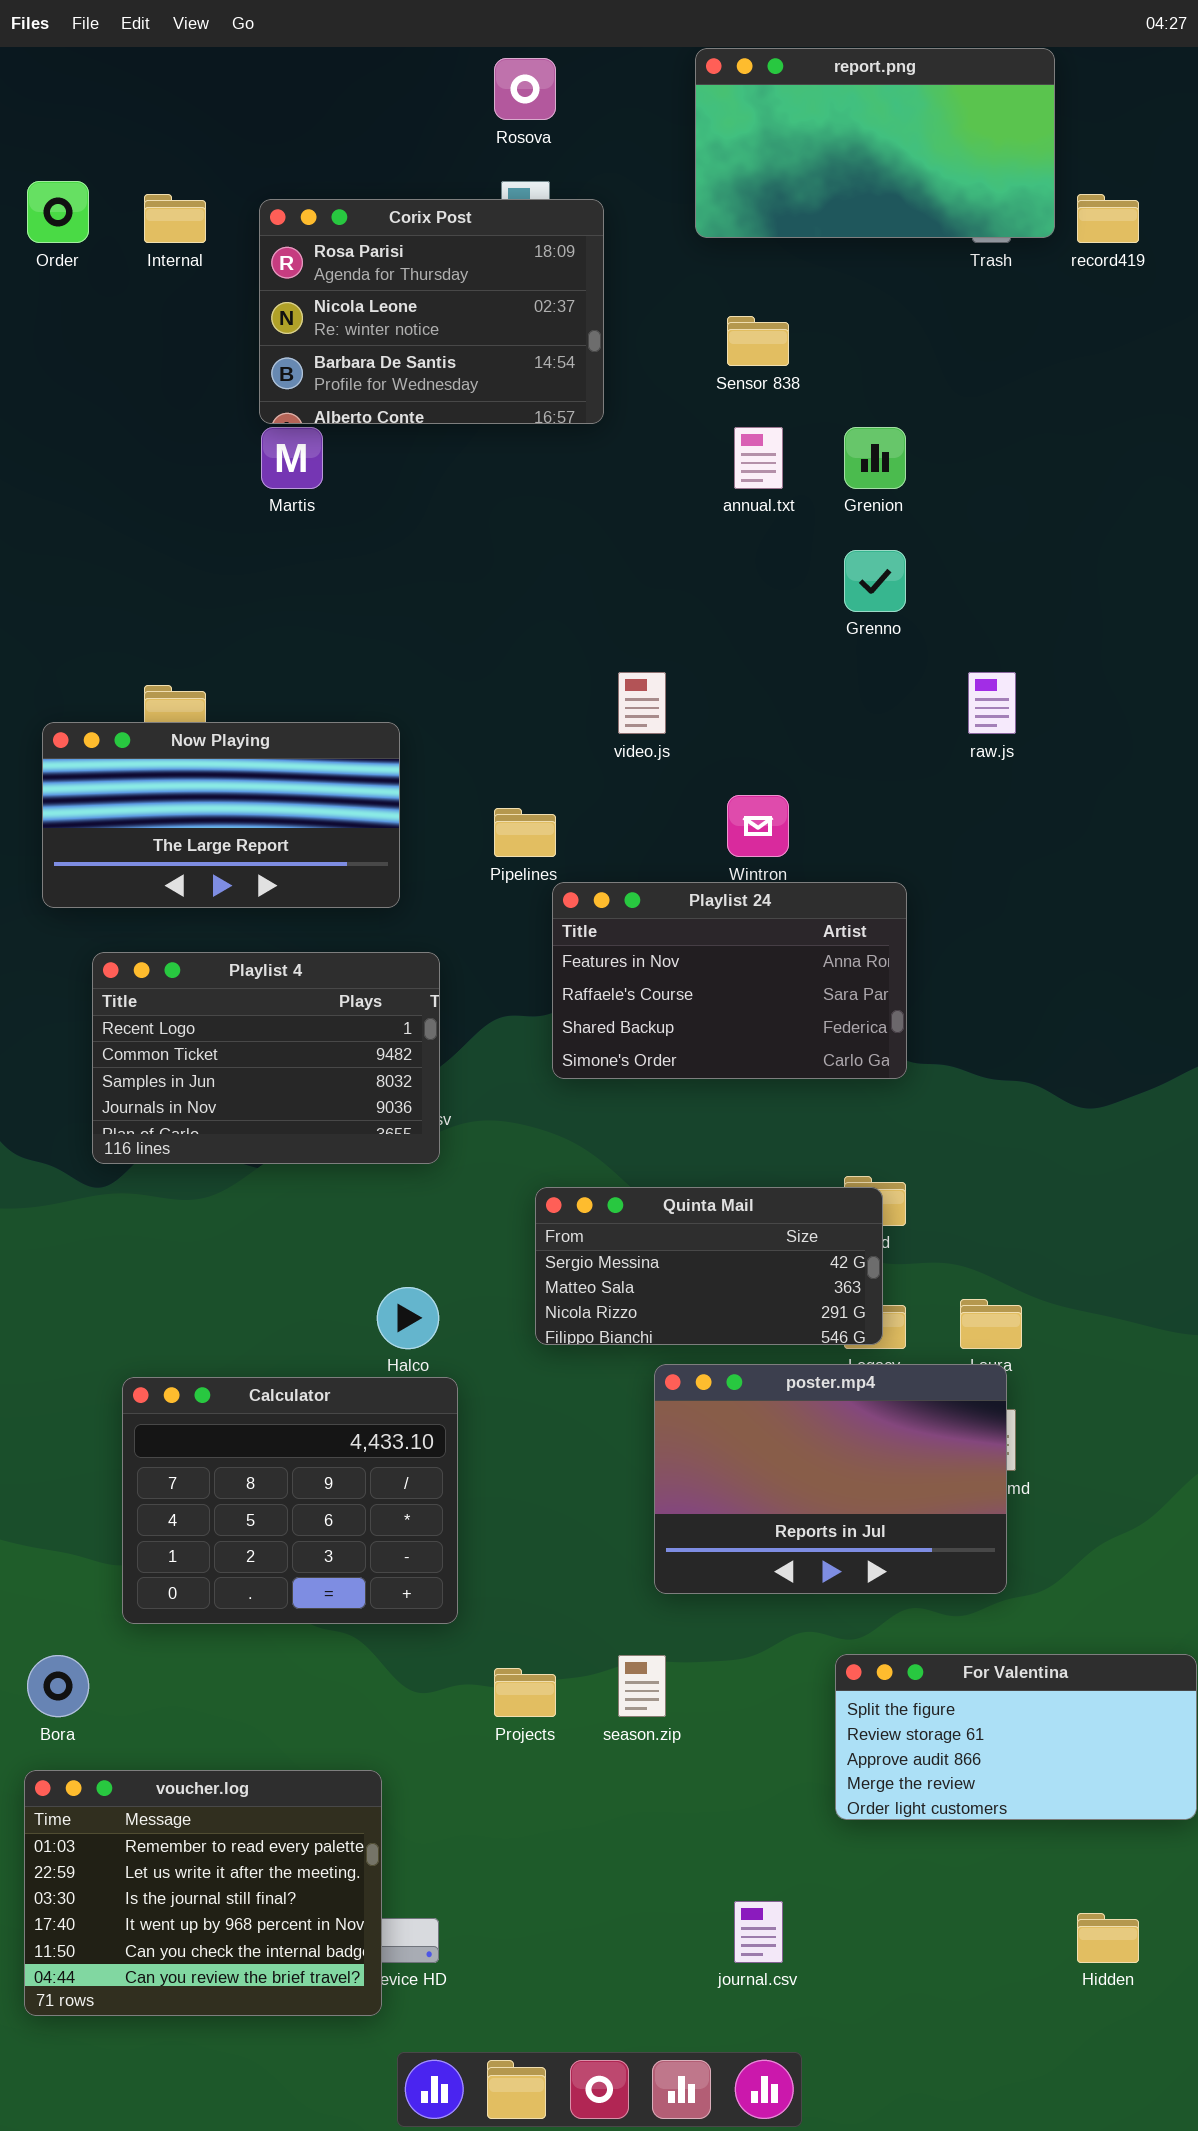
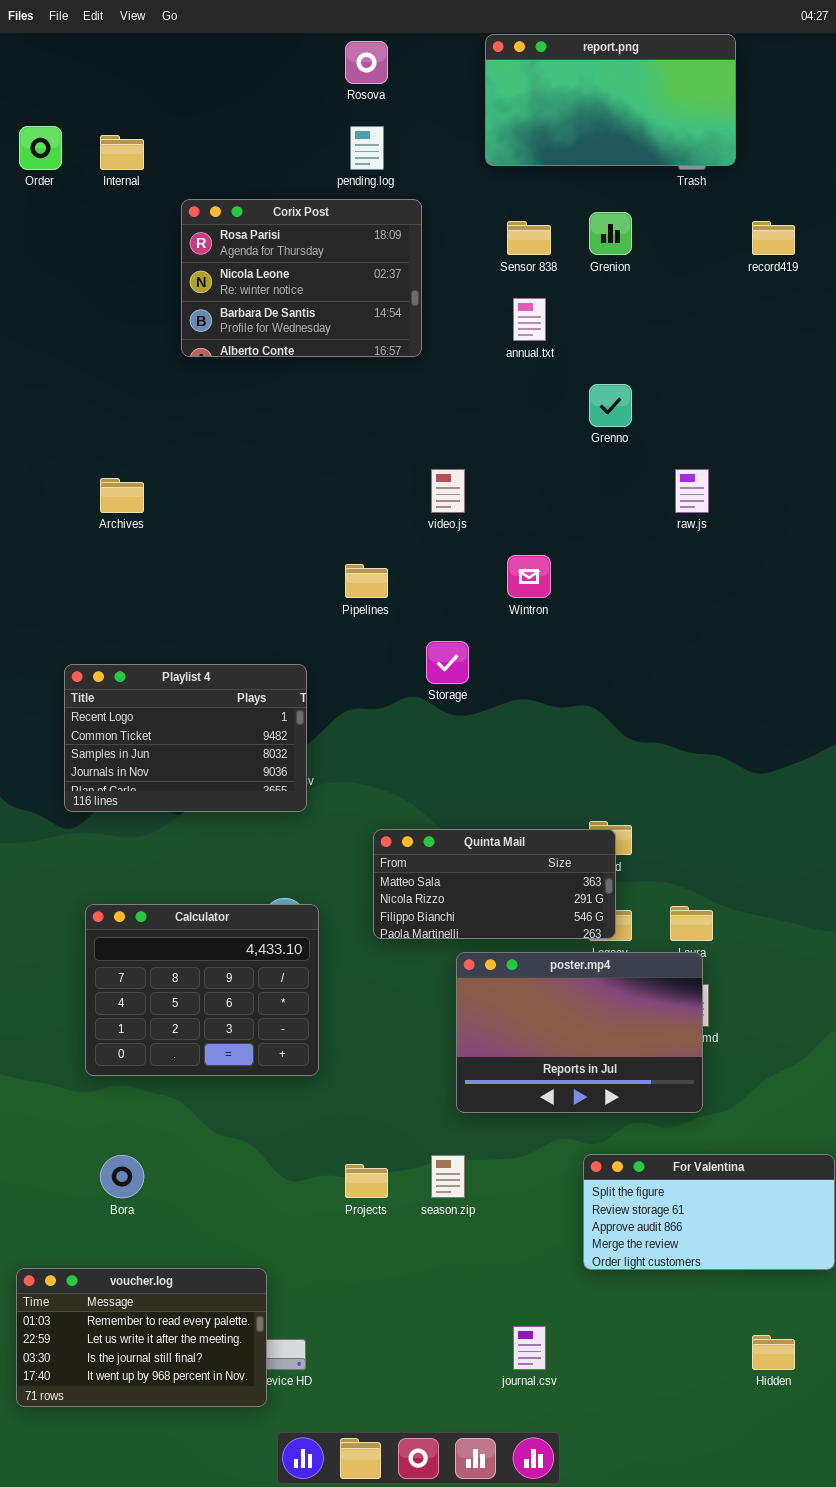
record419: [1077,194,1139,243] -> [752,221,795,255], moved
Corix Post: [259,199,604,424] -> [181,199,422,357], moved
Grenion: [844,427,906,489] -> [589,212,632,255], moved
Now Playing: [42,722,400,908] -> none, closed
Playlist 24: [552,882,907,1079] -> none, closed
Quinta Mail: [535,1187,883,1345] -> [373,829,616,939], scrolled down 1 row
Calculator: [122,1377,458,1624] -> [85,904,319,1076], moved
Bora: [27,1655,89,1717] -> [100,1155,144,1198], moved
voucher.log: [24,1770,382,2016] -> [16,1268,267,1407], resized

